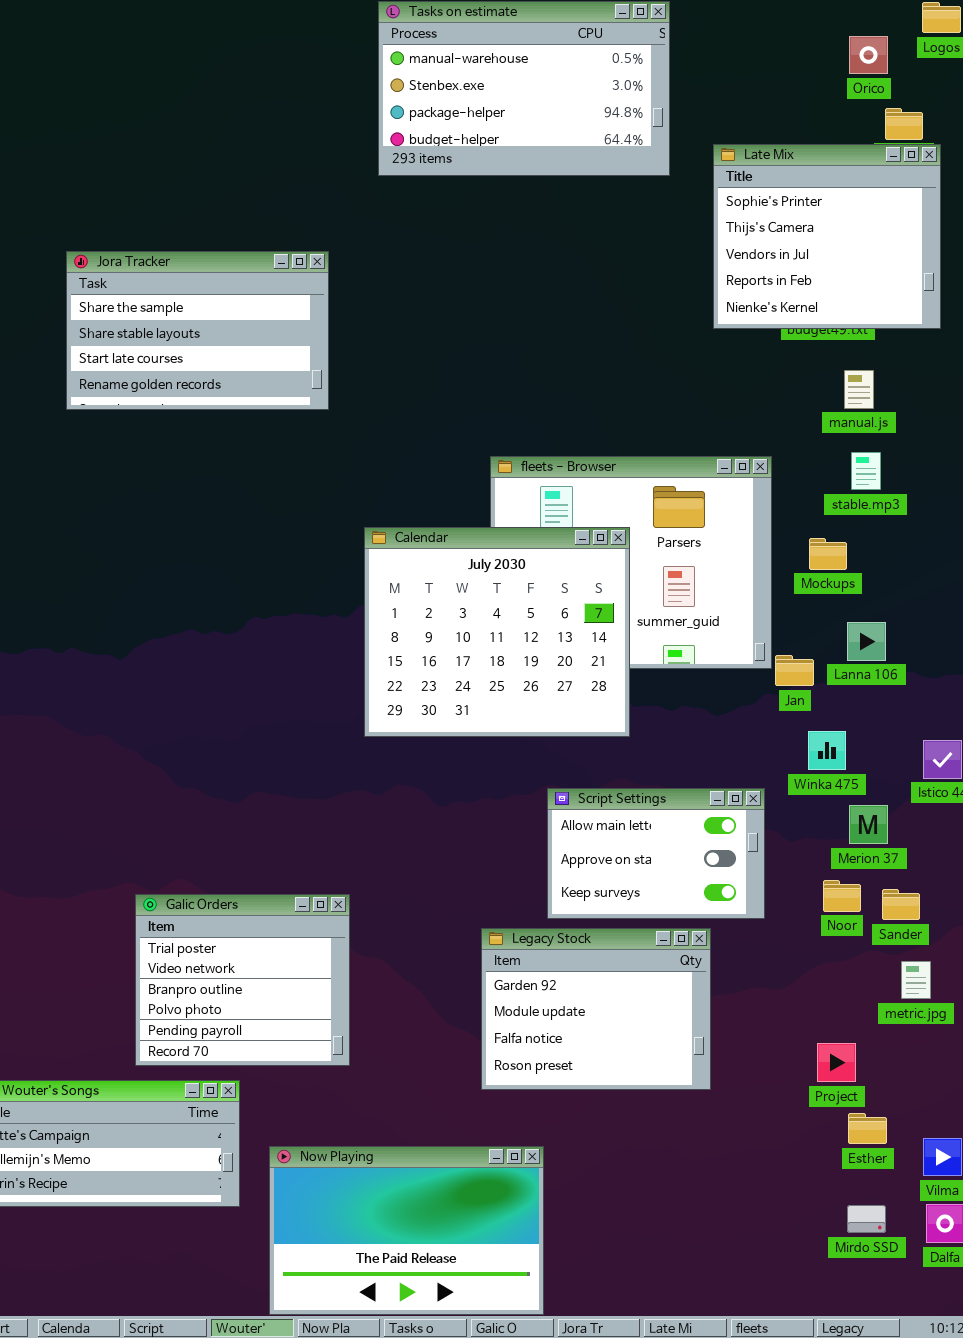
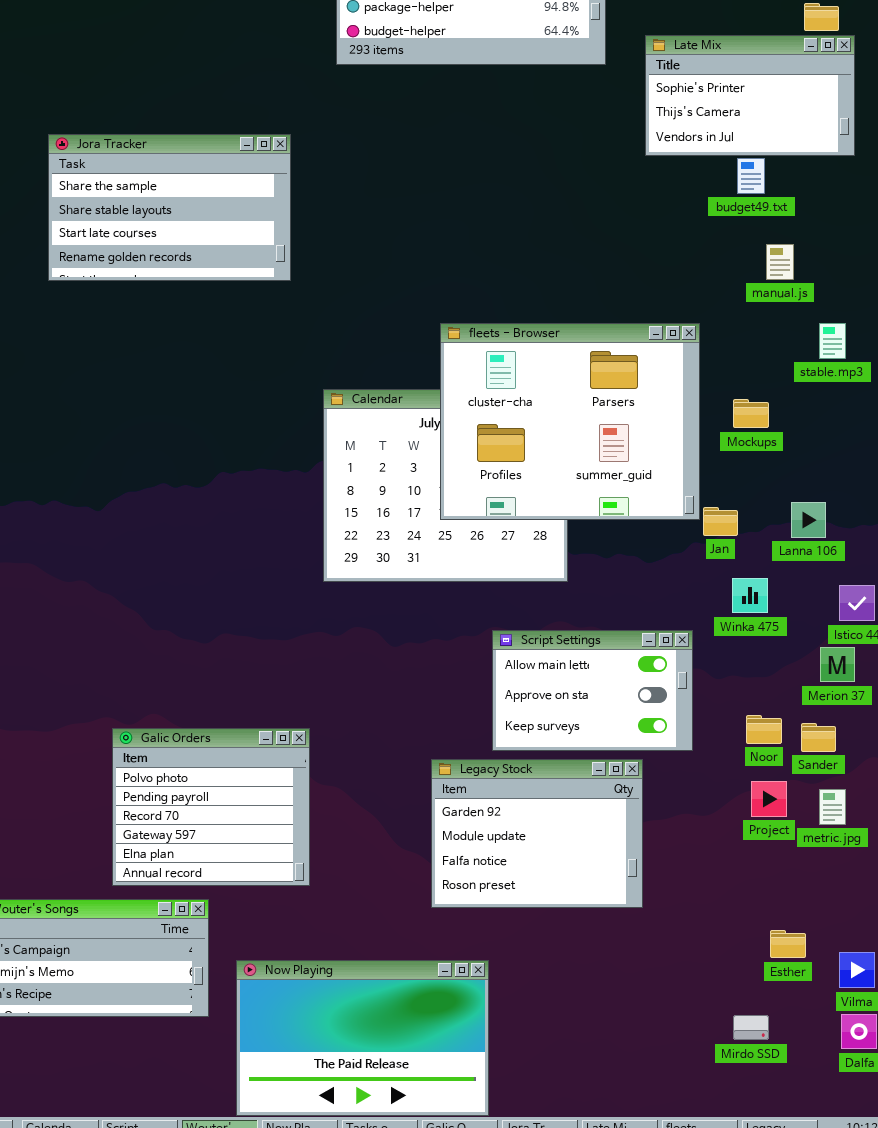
Late Mix: [713,144,941,329] -> [645,35,855,156], resized
stable.mp3: [851,452,881,490] -> [819,323,846,359], moved
fleets - Browser: [490,456,772,669] -> [440,323,700,520], raised
Lanna 106: [847,622,886,661] -> [791,502,826,538], moved
Merion 37: [849,805,888,844] -> [820,647,855,682], moved
Galic Orders: [135,894,350,1066] -> [112,728,310,886], scrolled down 3 rows
Project: [817,1043,856,1082] -> [751,781,787,817], moved
Mirdo SSD: [847,1205,886,1233] -> [733,1015,769,1040], moved

